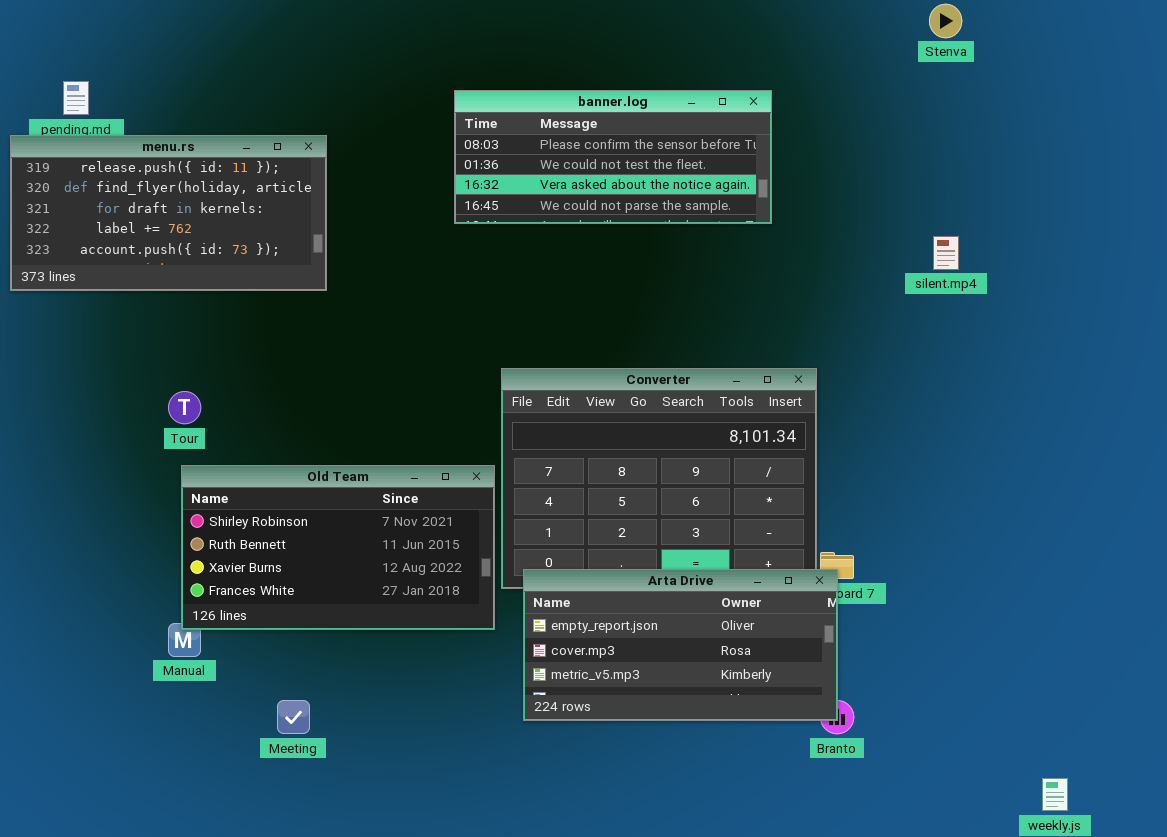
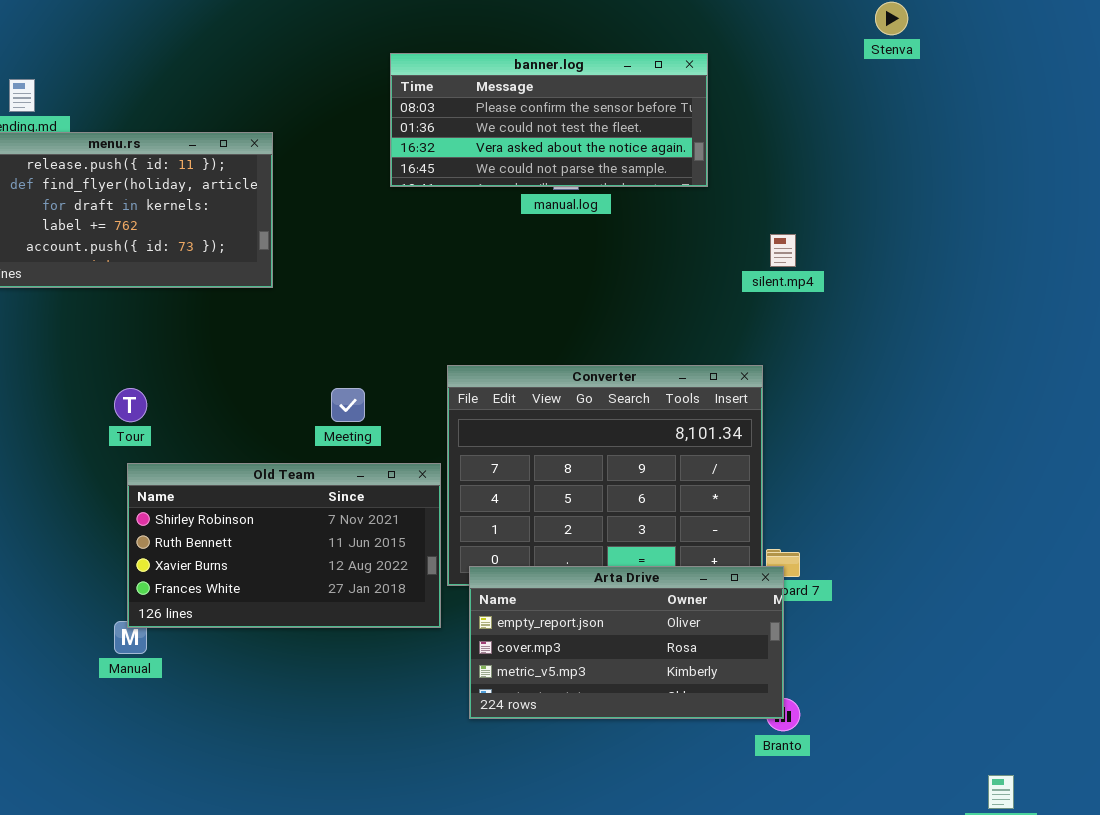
banner.log: [454,90,772,224] -> [390,53,708,187], moved
silent.mp4: [933,236,959,270] -> [770,234,796,267], moved
Meeting: [277,700,310,734] -> [331,388,365,422], moved

